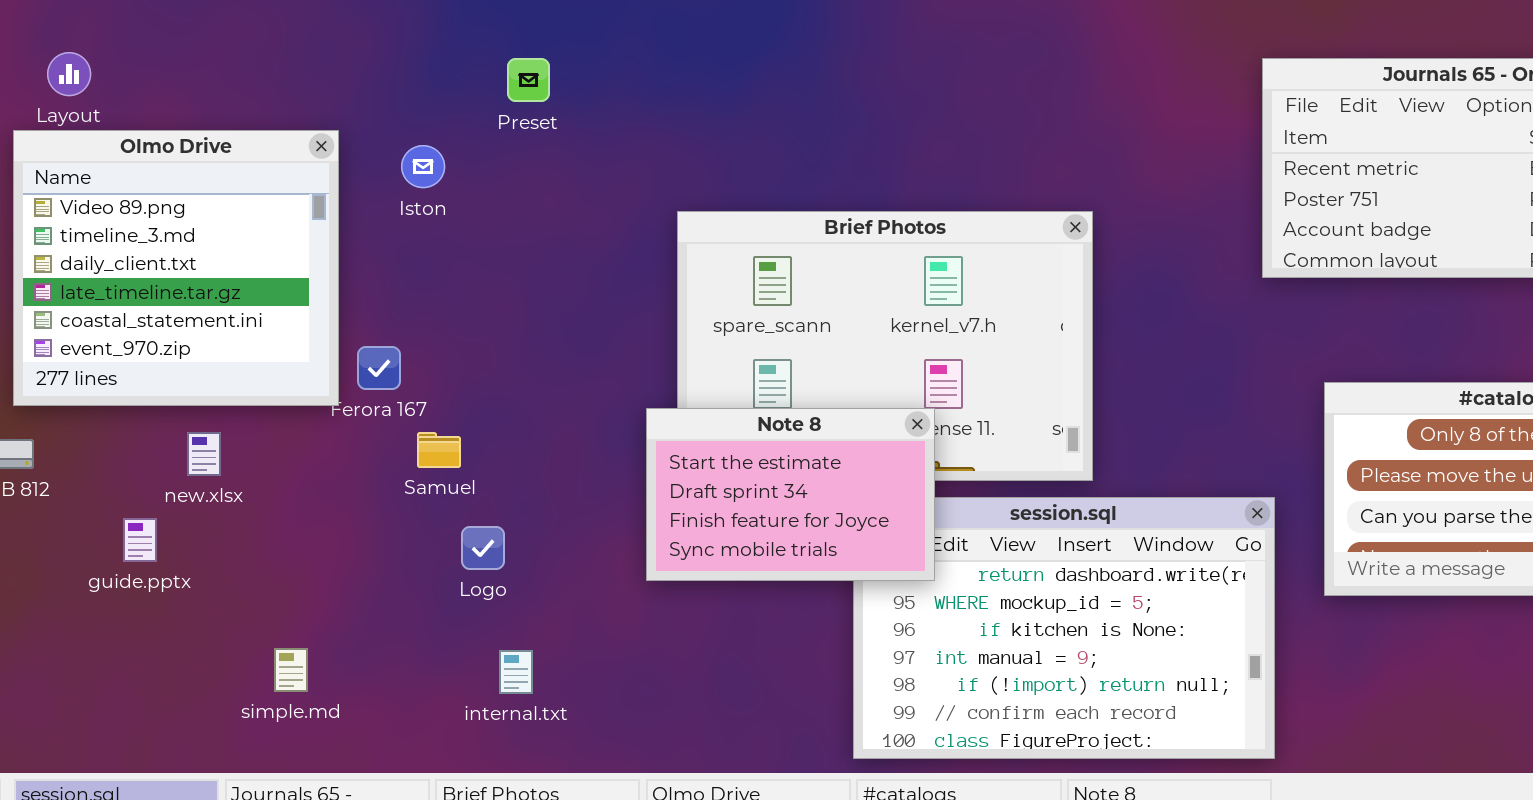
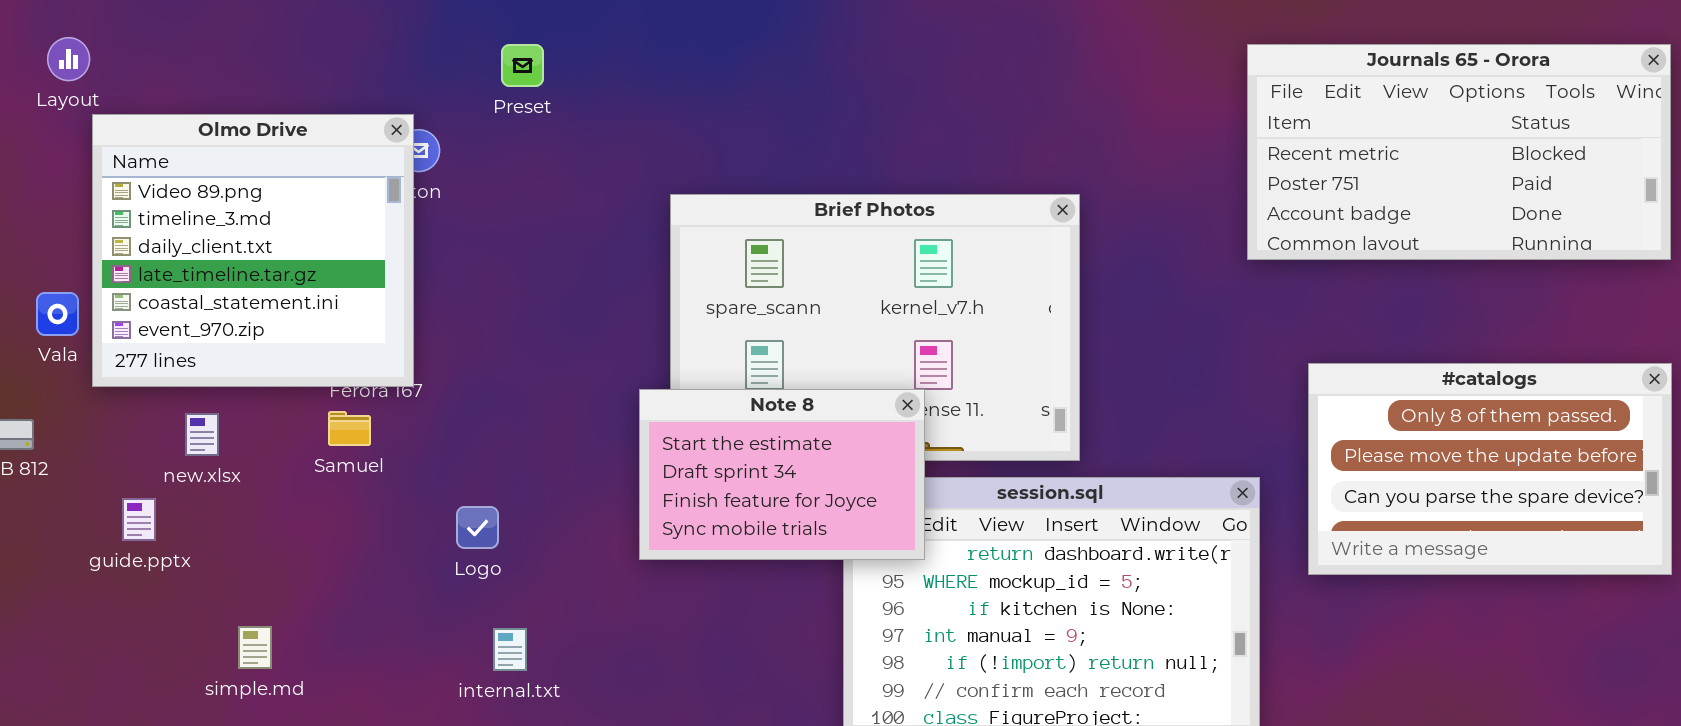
Olmo Drive: [13,130,339,406] -> [92,114,414,387], moved
Samuel: [417,432,461,468] -> [328,411,371,446], moved
simple.md: [274,648,308,692] -> [238,626,272,669], moved

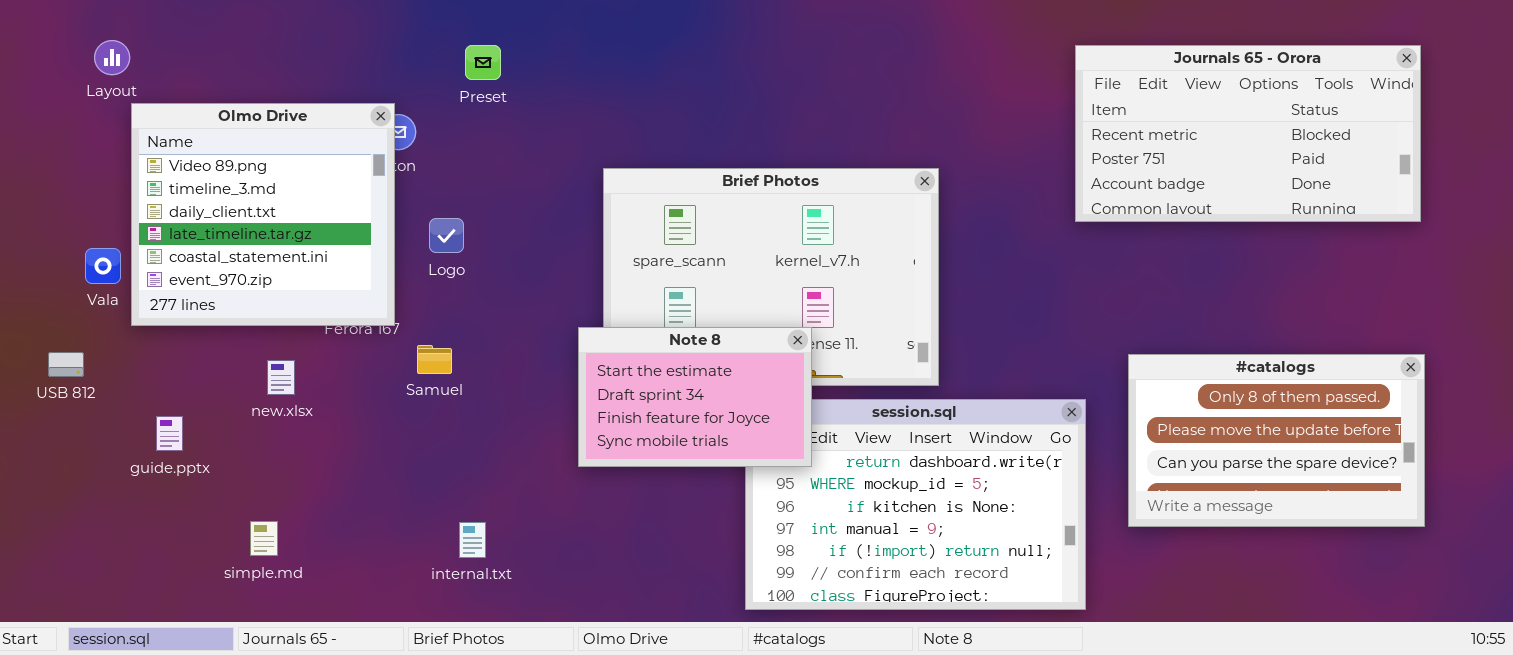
#catalogs: [1308,363,1672,575] -> [1128,354,1425,527], moved
Samuel: [328,411,371,446] -> [417,345,452,374], moved
new.xlsx: [185,413,219,456] -> [267,360,295,395], moved
Logo: [456,506,499,549] -> [429,218,464,253], moved

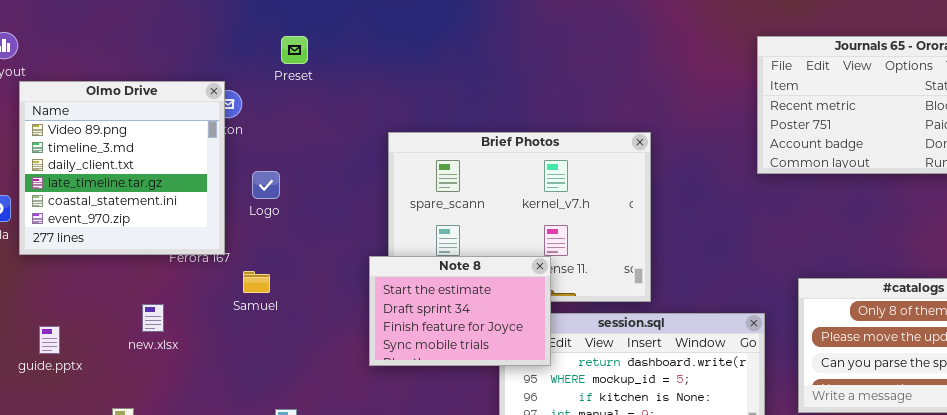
new.xlsx: [267,360,295,395] -> [142,304,164,332], moved

